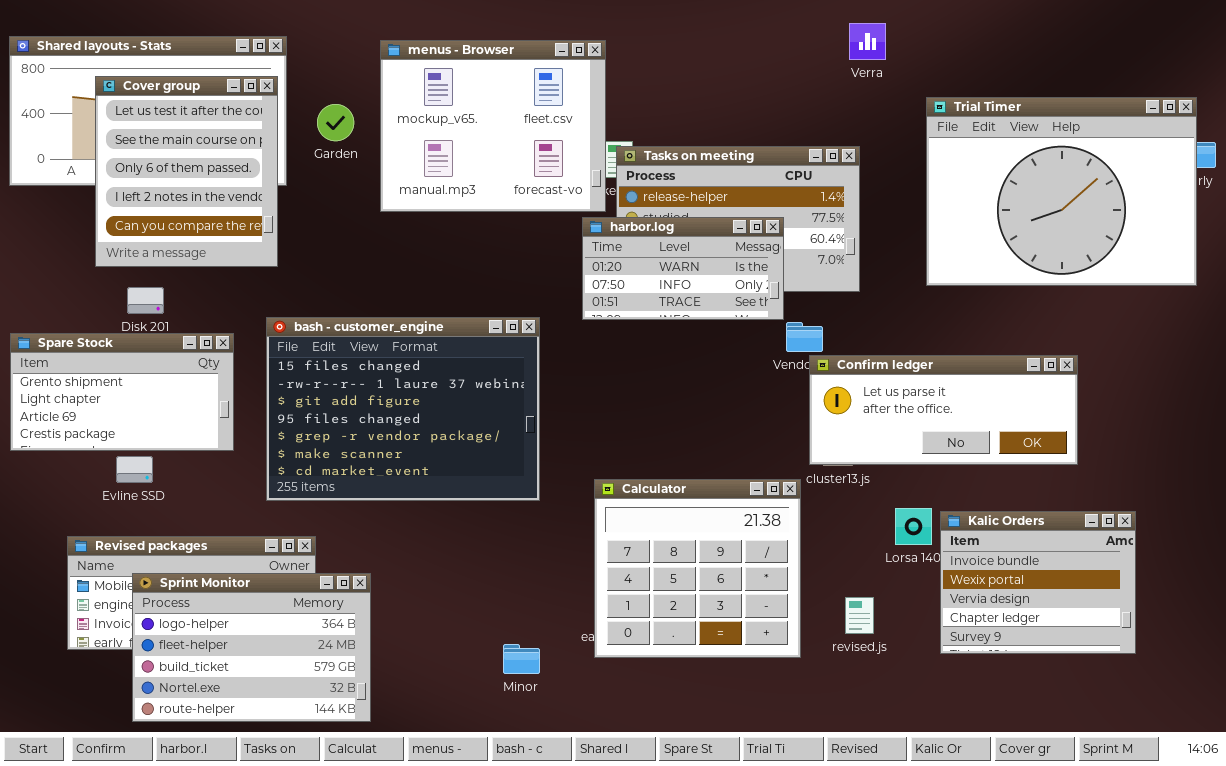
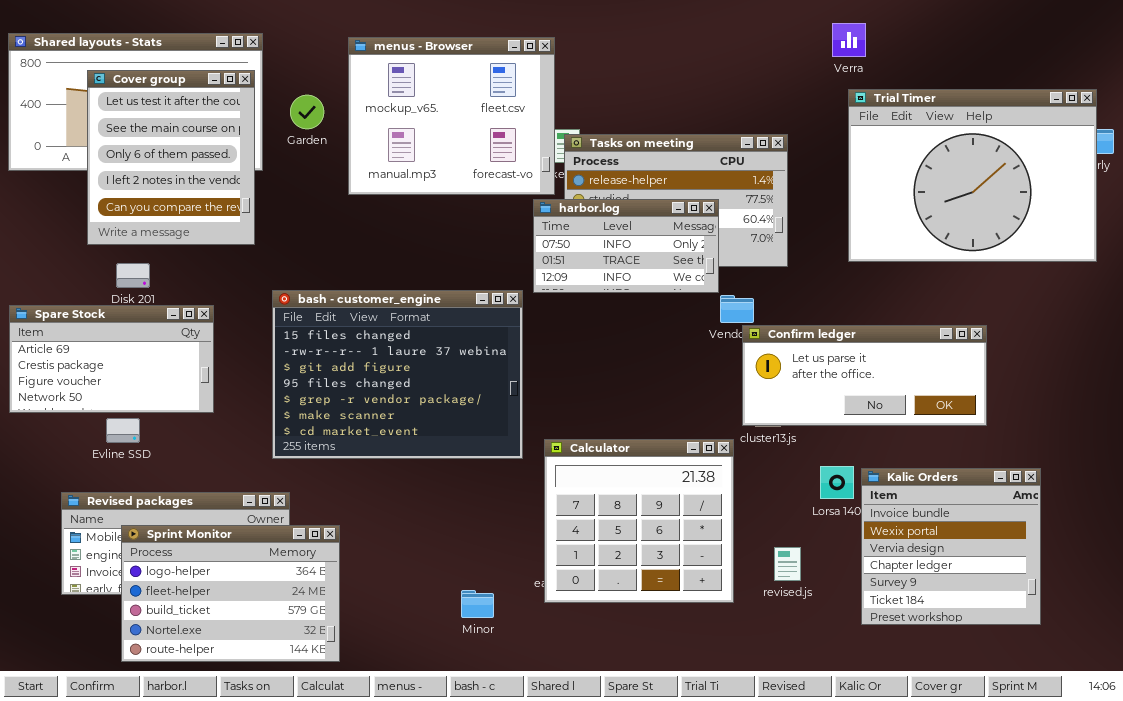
Verra: [849,23,886,60] -> [832,23,866,57], moved
harbor.log: [582,217,784,320] -> [533,199,719,293], scrolled down 1 row
bash - customer_engine: [266,317,540,501] -> [272,290,523,459], moved
Spare Stock: [10,333,234,451] -> [9,305,214,413], scrolled down 2 rows
Kalic Orders: [940,511,1136,654] -> [861,468,1041,625], resized

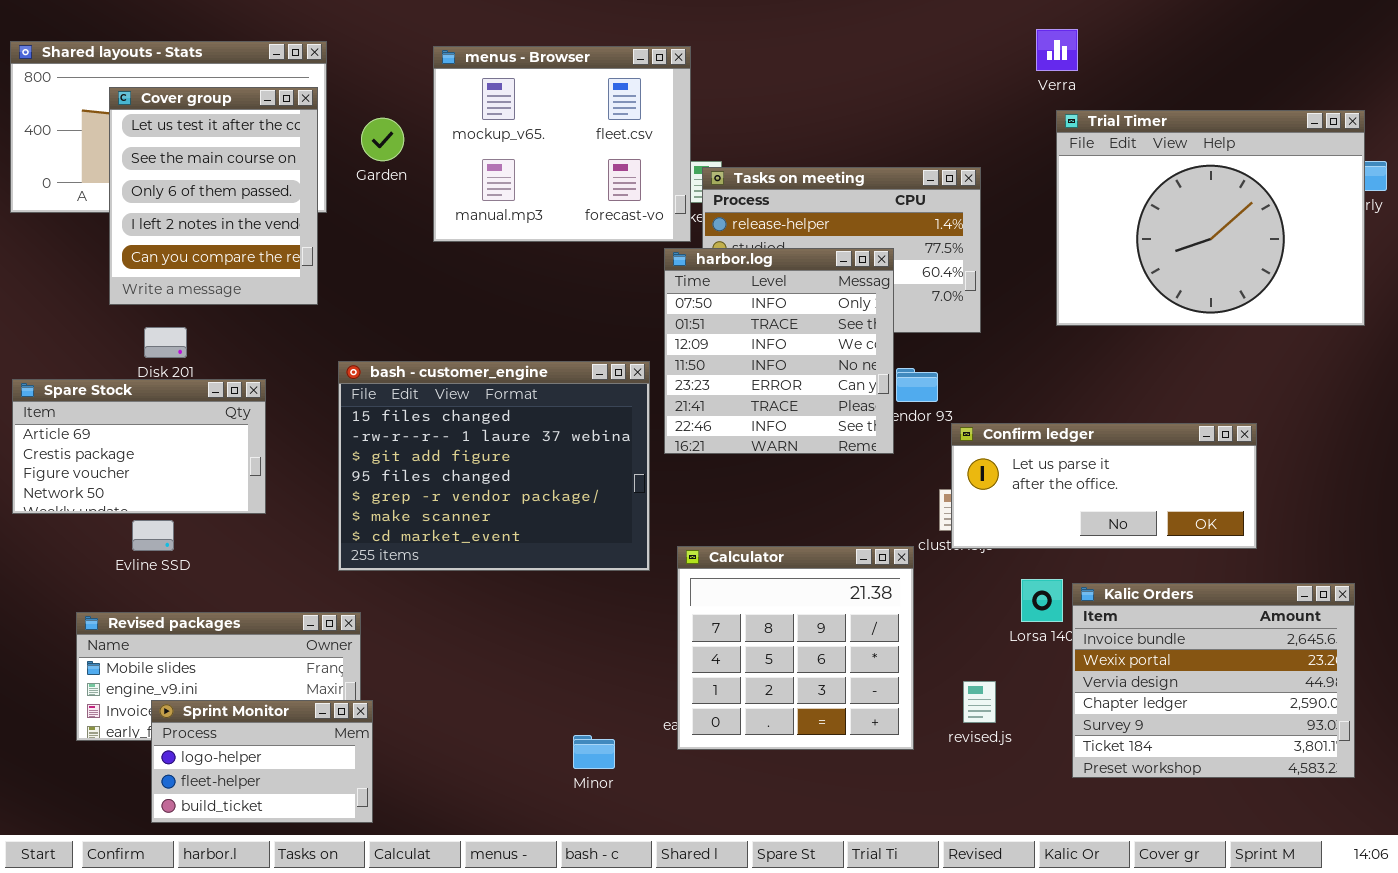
harbor.log: [533,199,719,293] -> [664,248,894,454], resized
Confirm ledger: [742,325,987,426] -> [951,423,1257,549], moved
Kalic Orders: [861,468,1041,625] -> [1072,583,1355,778], resized
Sprint Monitor: [121,525,340,662] -> [151,700,373,823], resized

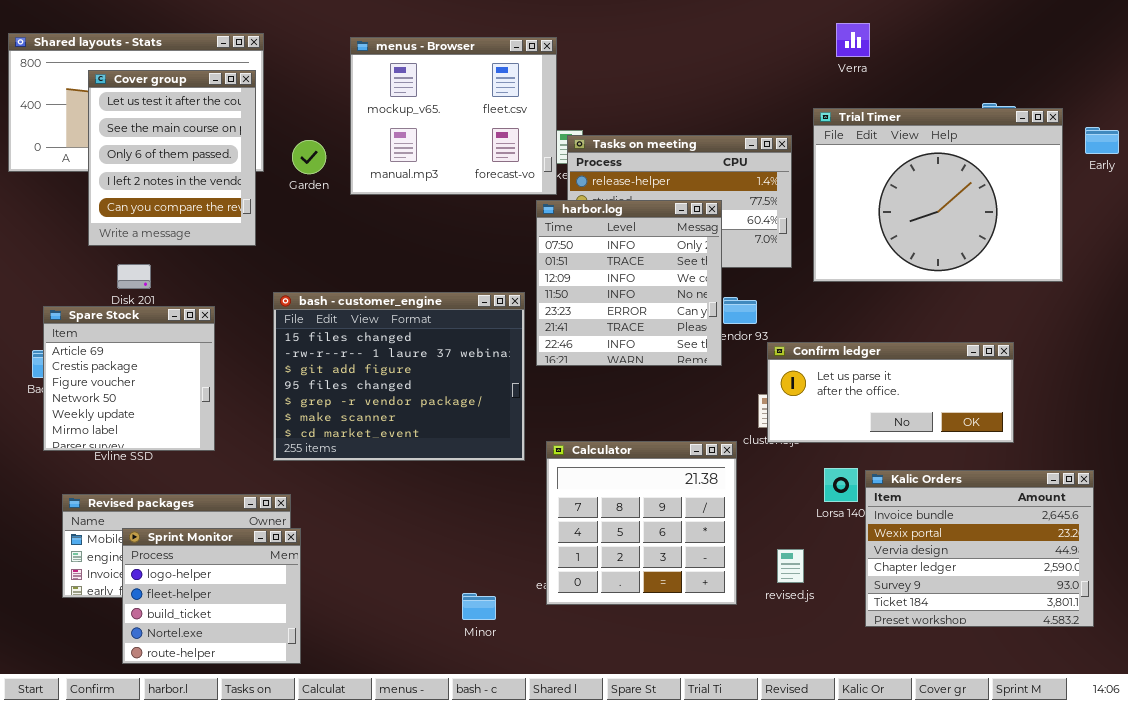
Trial Timer: [1056,110,1365,326] -> [813,108,1063,282], moved
Garden: [361,118,404,161] -> [292,140,326,174], moved
Spare Stock: [12,379,266,514] -> [43,306,215,451], resized
Sprint Monitor: [151,700,373,823] -> [122,528,301,664], resized

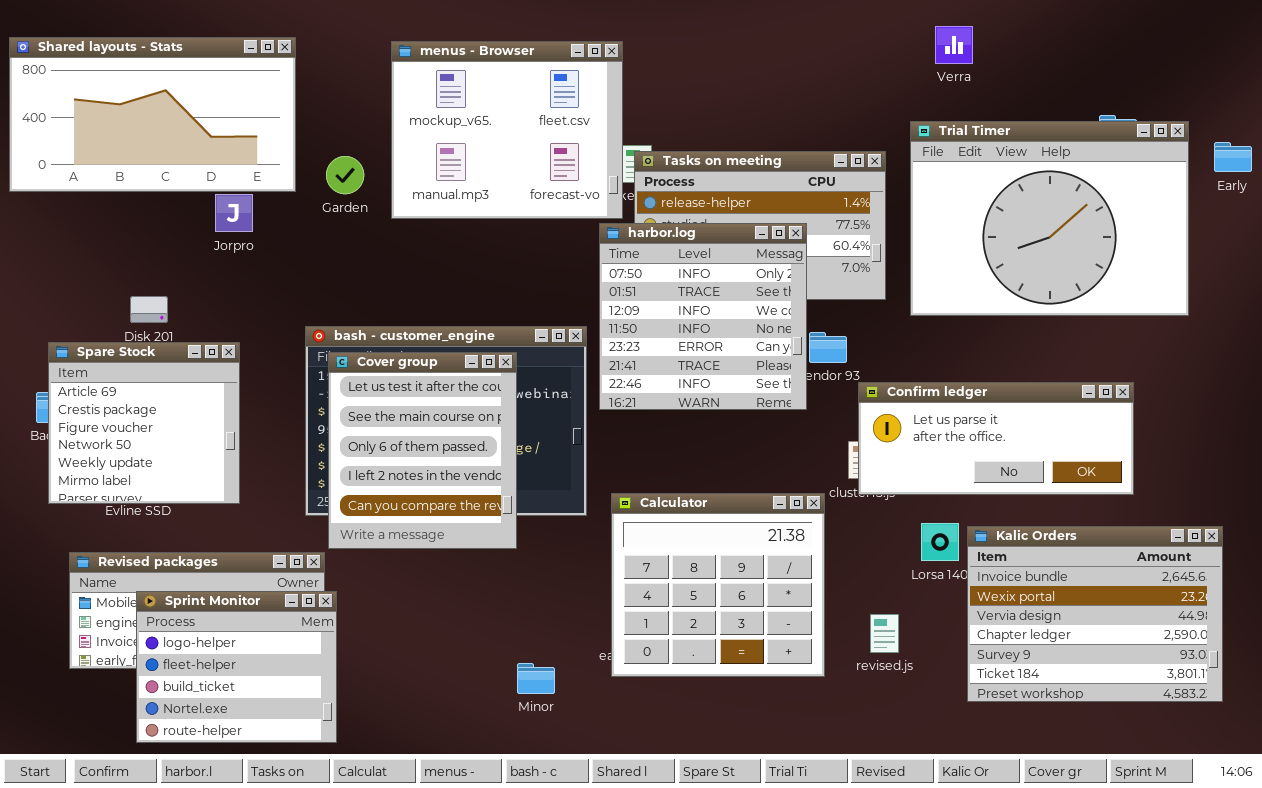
Cover group: [88,70,256,246] -> [328,352,517,549], moved

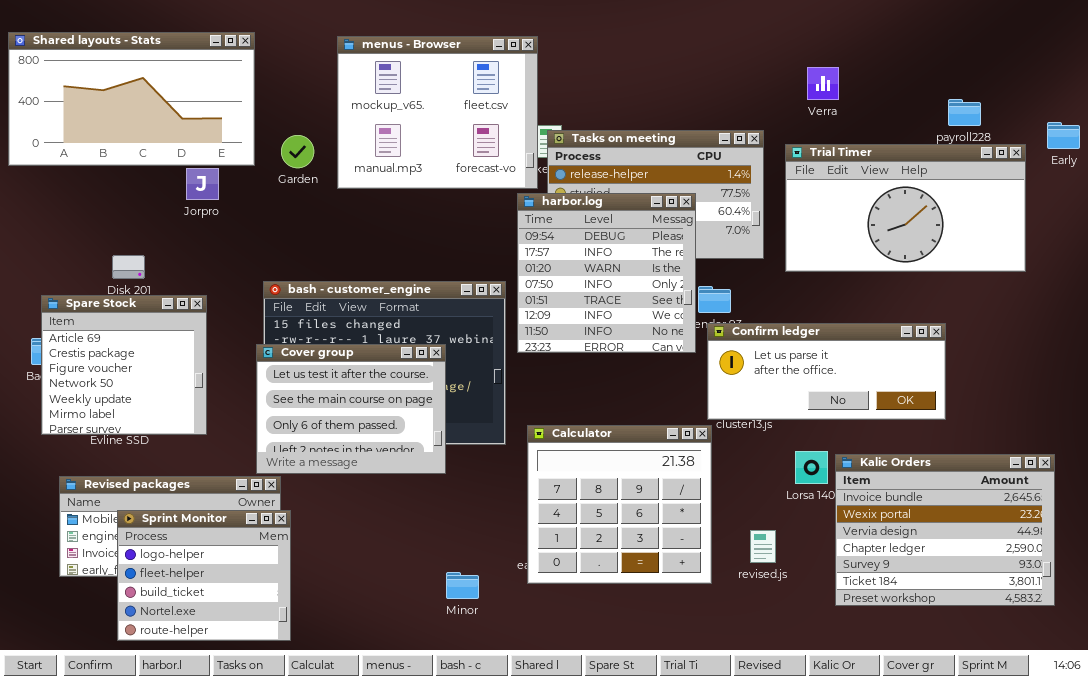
Verra: [935,26,973,64] -> [807,67,839,100], moved
Trial Timer: [910,121,1189,316] -> [785,144,1026,272], resized
harbor.log: [599,223,807,410] -> [517,193,696,353], scrolled up 3 rows
Cover group: [328,352,517,549] -> [256,344,446,474], resized
Confirm ledger: [858,382,1134,495] -> [707,323,946,420], moved

